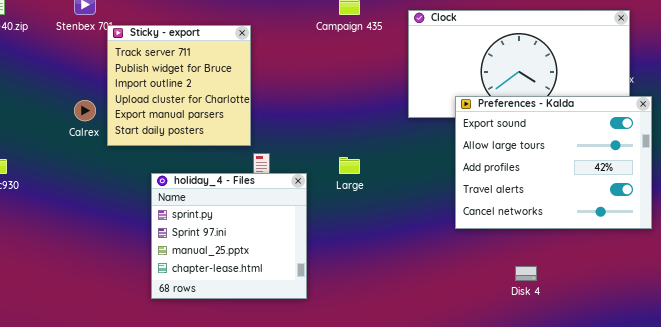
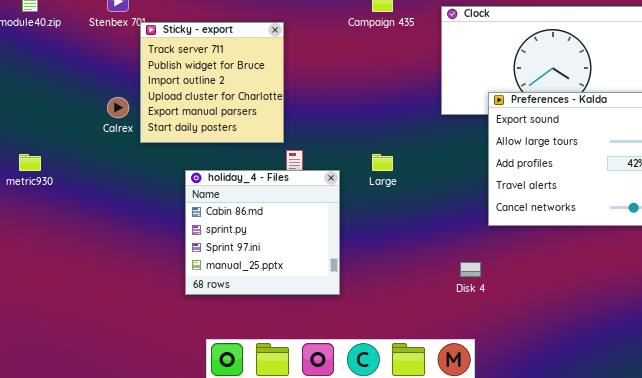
holiday_4 - Files: [151,173,307,299] -> [185,170,340,295], scrolled up 1 row
Disk 4: [515,266,537,281] -> [460,262,481,277], moved

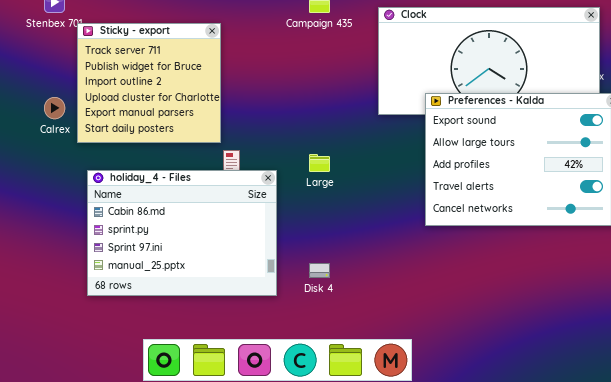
holiday_4 - Files: [185,170,340,295] -> [87,170,277,296], resized
Disk 4: [460,262,481,277] -> [309,263,330,278], moved

